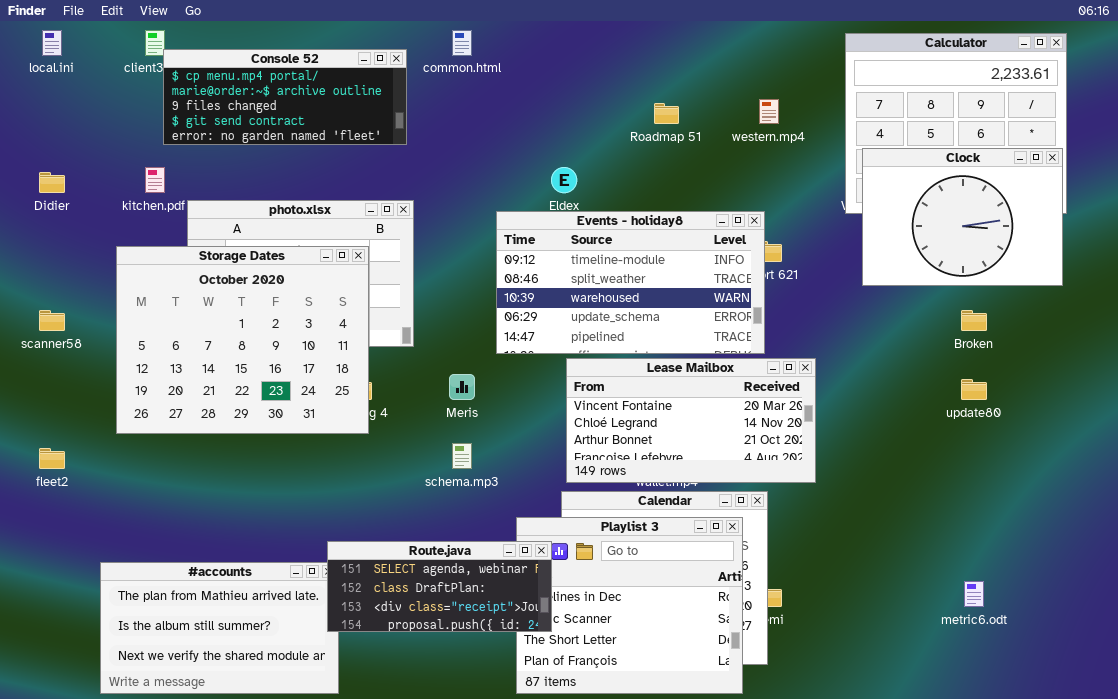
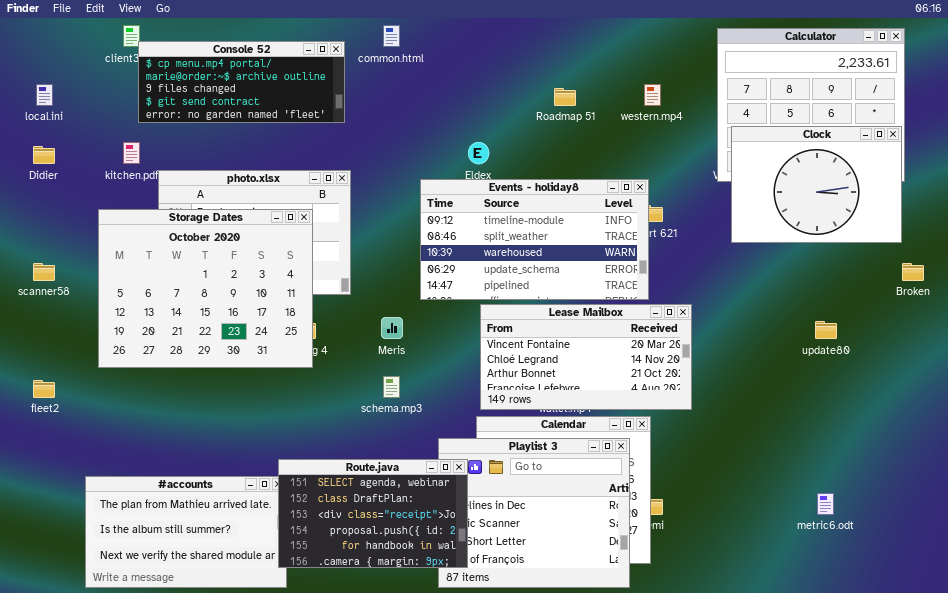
local.ini: [42,30,62,56] -> [36,84,53,106], moved
Broken: [961,310,987,331] -> [902,263,924,281], moved
Route.java: [327,541,552,632] -> [278,459,468,568], resized

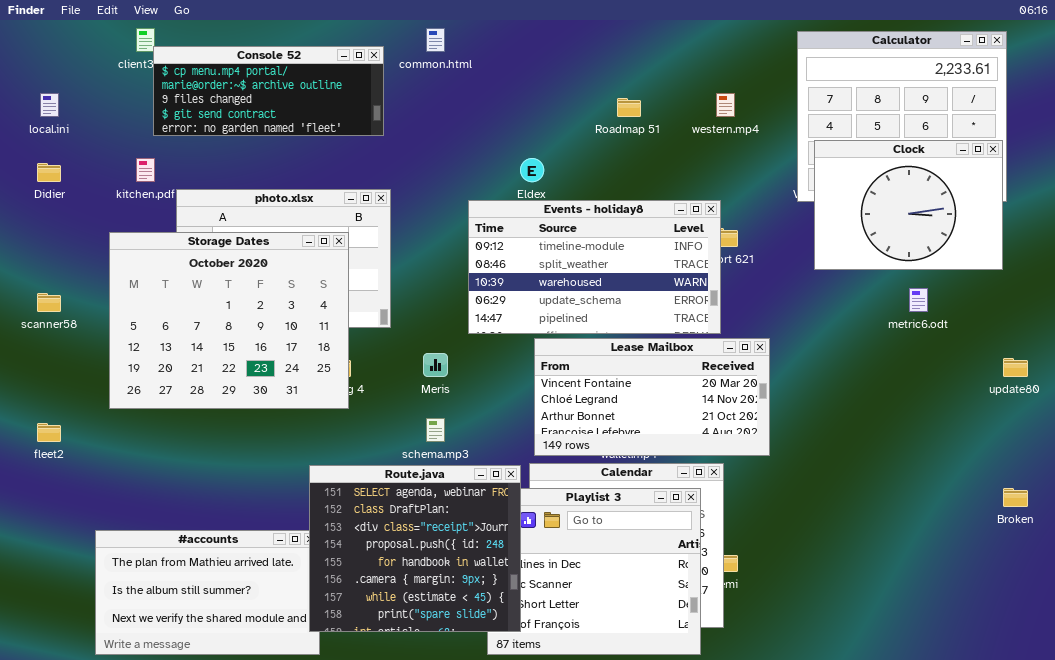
Broken: [902,263,924,281] -> [1003,488,1028,507], moved
update80: [815,321,837,339] -> [1003,358,1028,377], moved
Route.java: [278,459,468,568] -> [309,465,521,632], resized
metric6.odt: [817,493,834,515] -> [909,288,928,312], moved

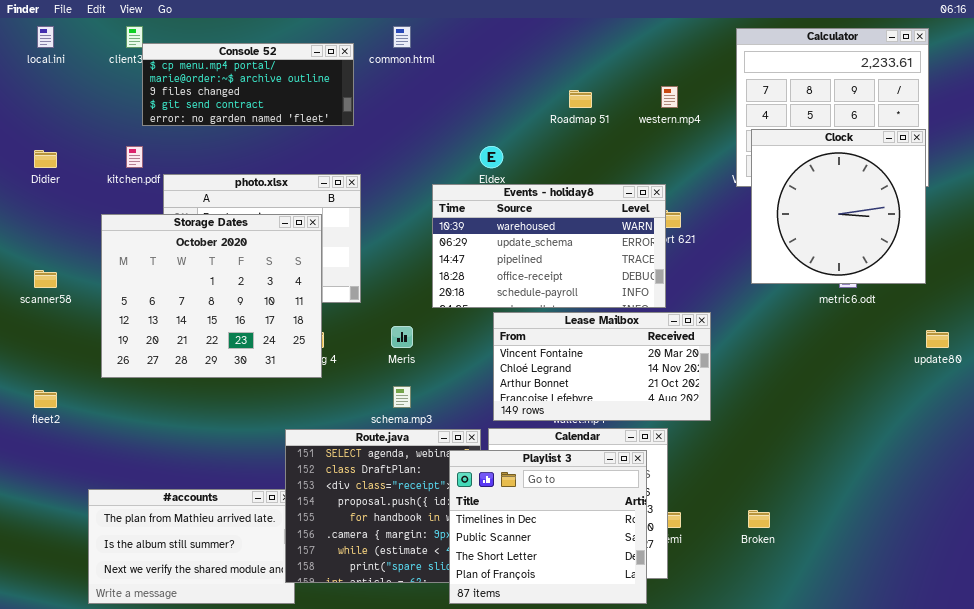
local.ini: [40,93,59,117] -> [37,26,54,48], moved
Clock: [814,140,1003,270] -> [751,129,926,284], resized
Events - holiday8: [468,200,721,334] -> [432,184,666,308], scrolled down 2 rows
Playlist 3: [487,488,701,655] -> [449,450,647,604], raised
Broken: [1003,488,1028,507] -> [748,510,770,528], moved

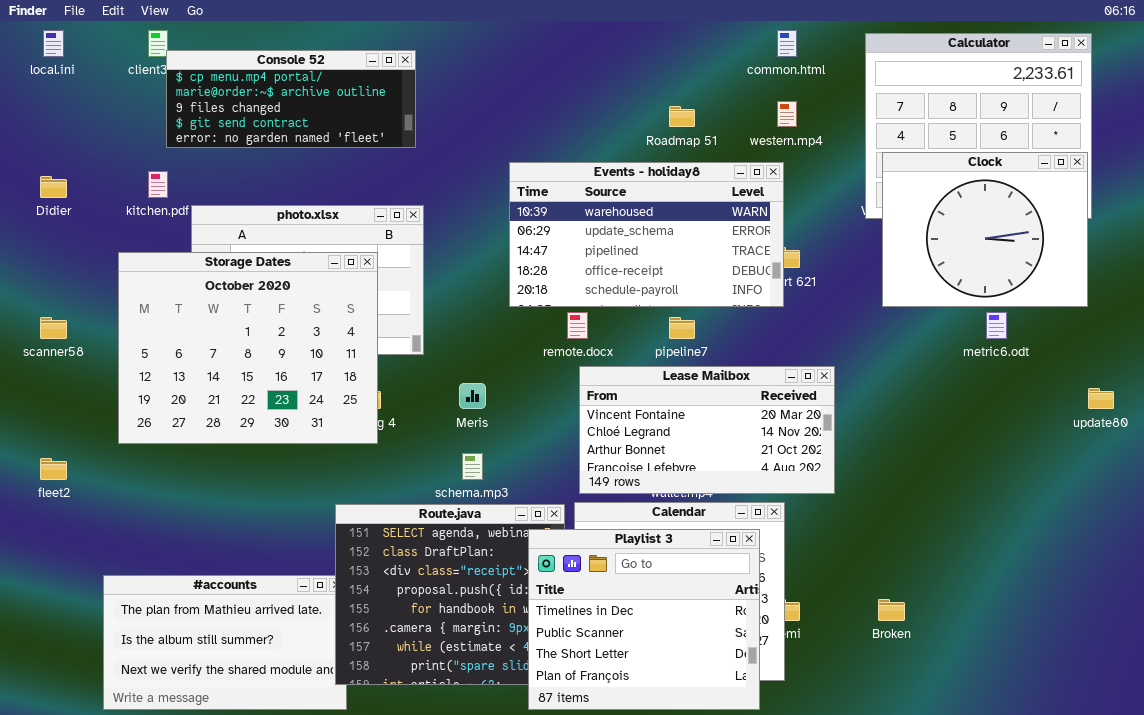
common.html: [393,26,411,48] -> [777,30,797,57], moved
Clock: [751,129,926,284] -> [882,152,1088,307], resized
Events - holiday8: [432,184,666,308] -> [509,162,784,307], moved

